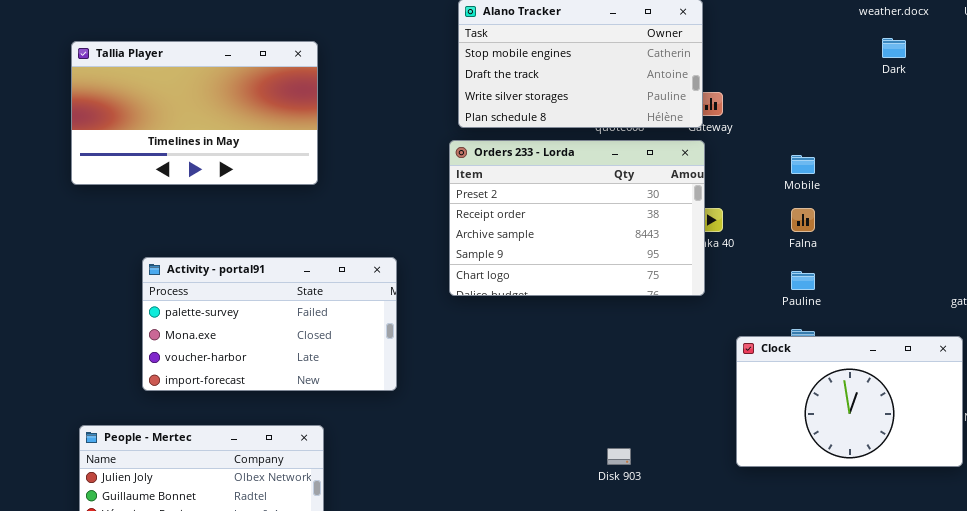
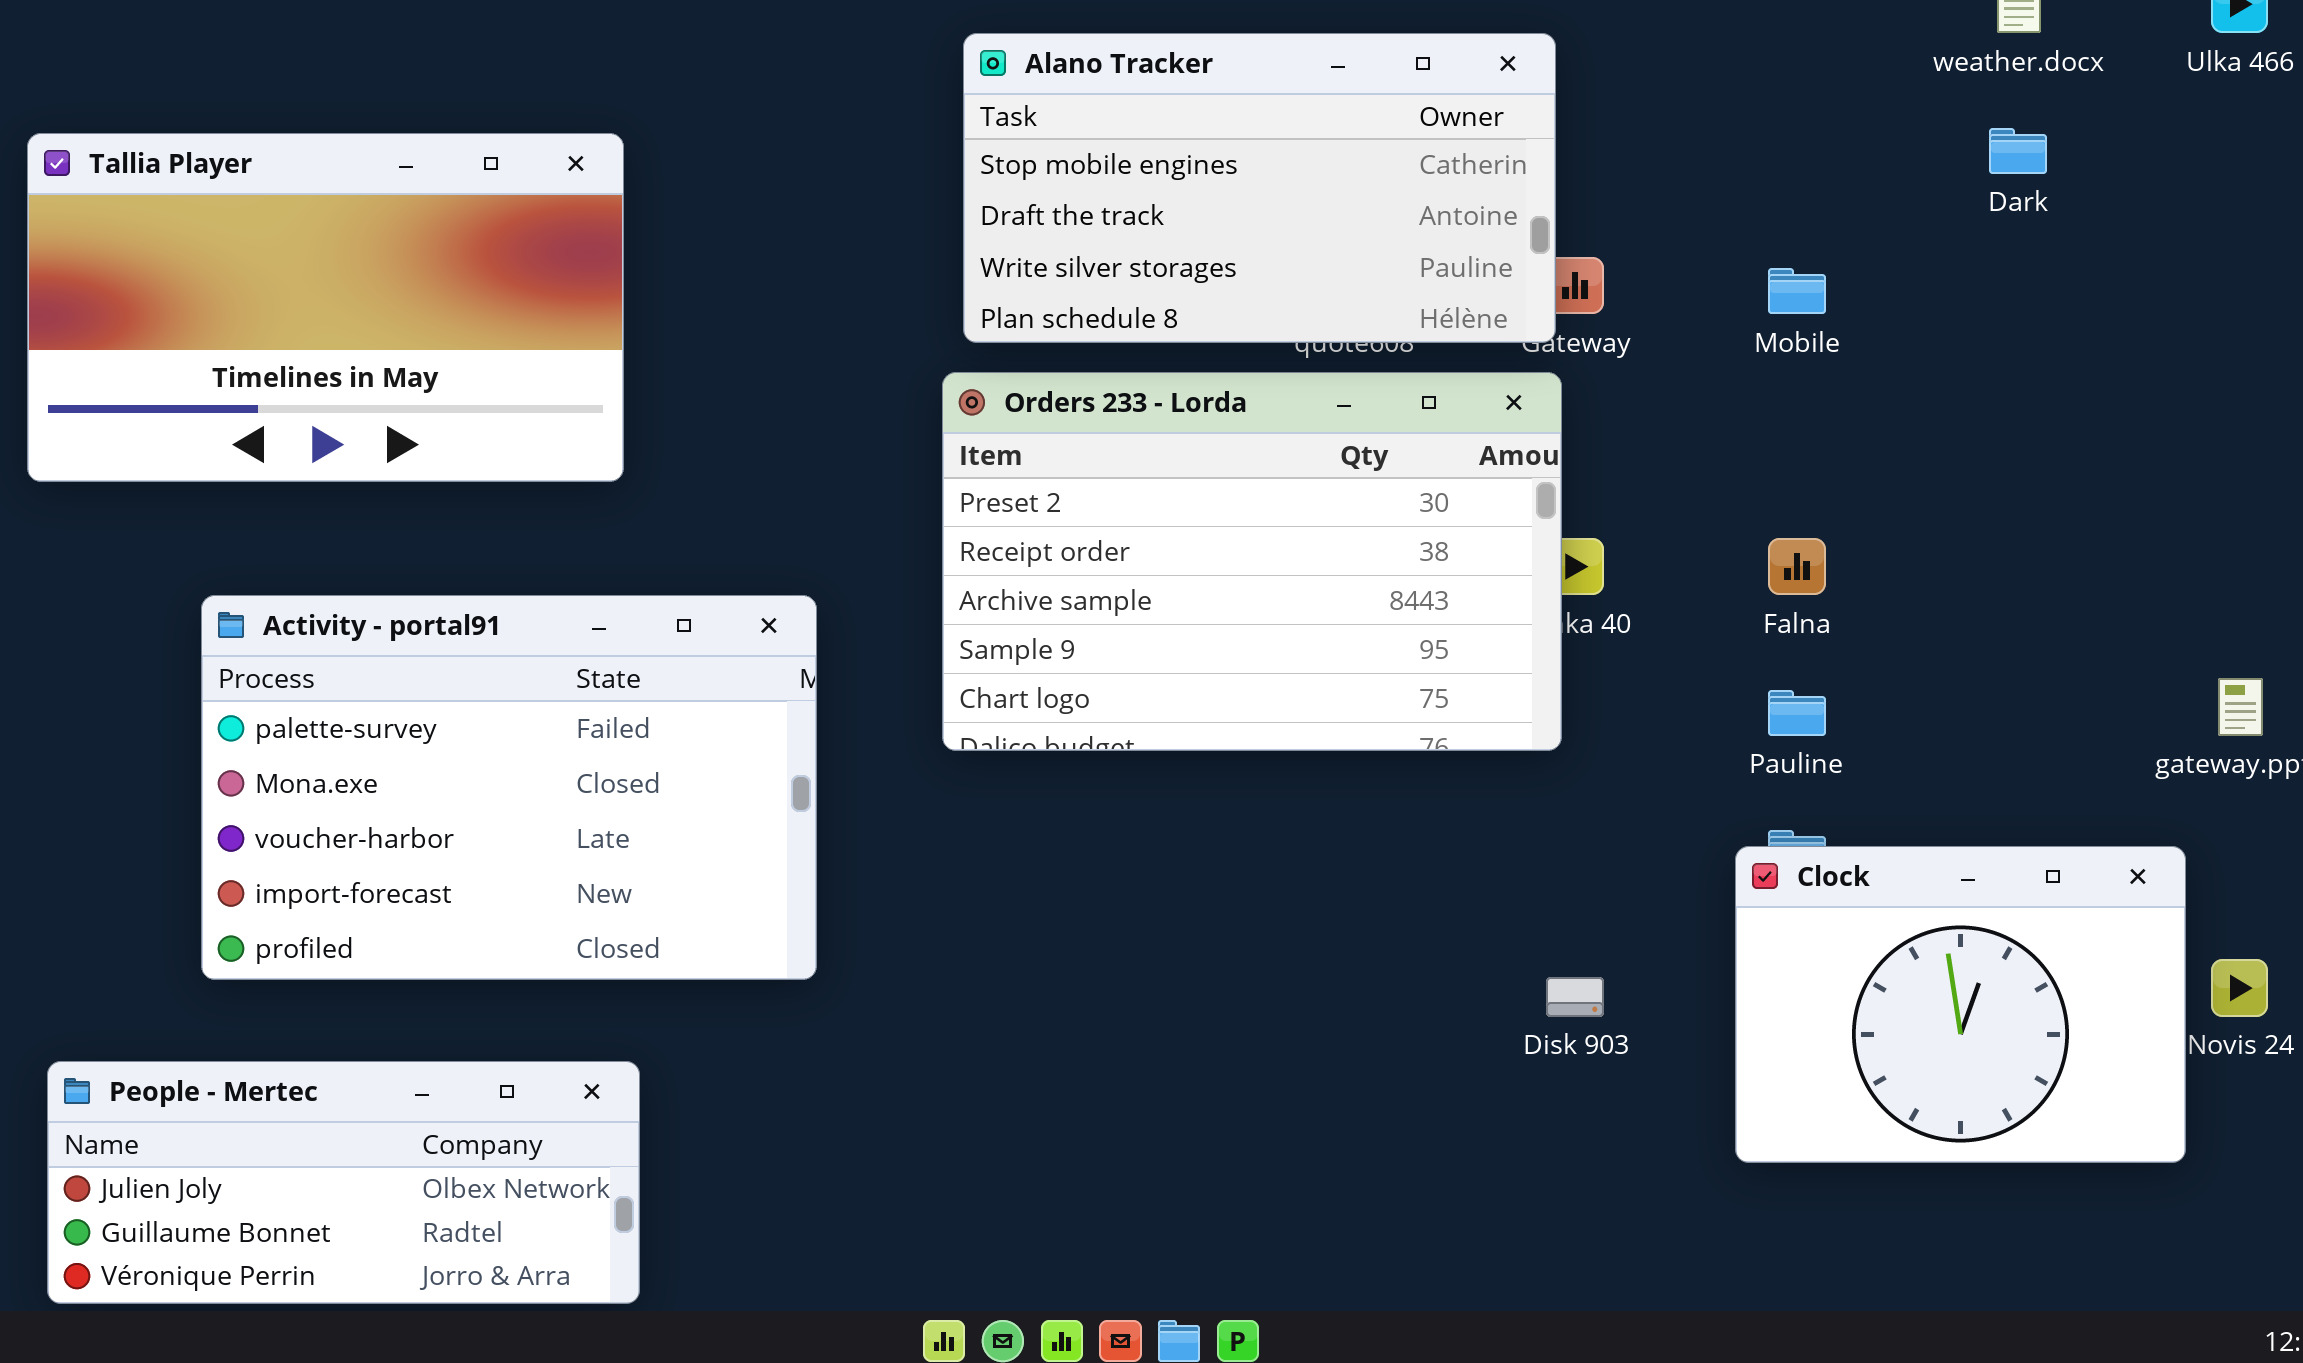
Mobile: [791,155,815,174] -> [1768,268,1826,314], moved
Activity - portal91: [142,257,397,391] -> [201,595,817,980], resized
Clock: [736,336,963,467] -> [1735,846,2186,1163], resized
Disk 903: [607,448,631,465] -> [1546,977,1604,1017], moved

